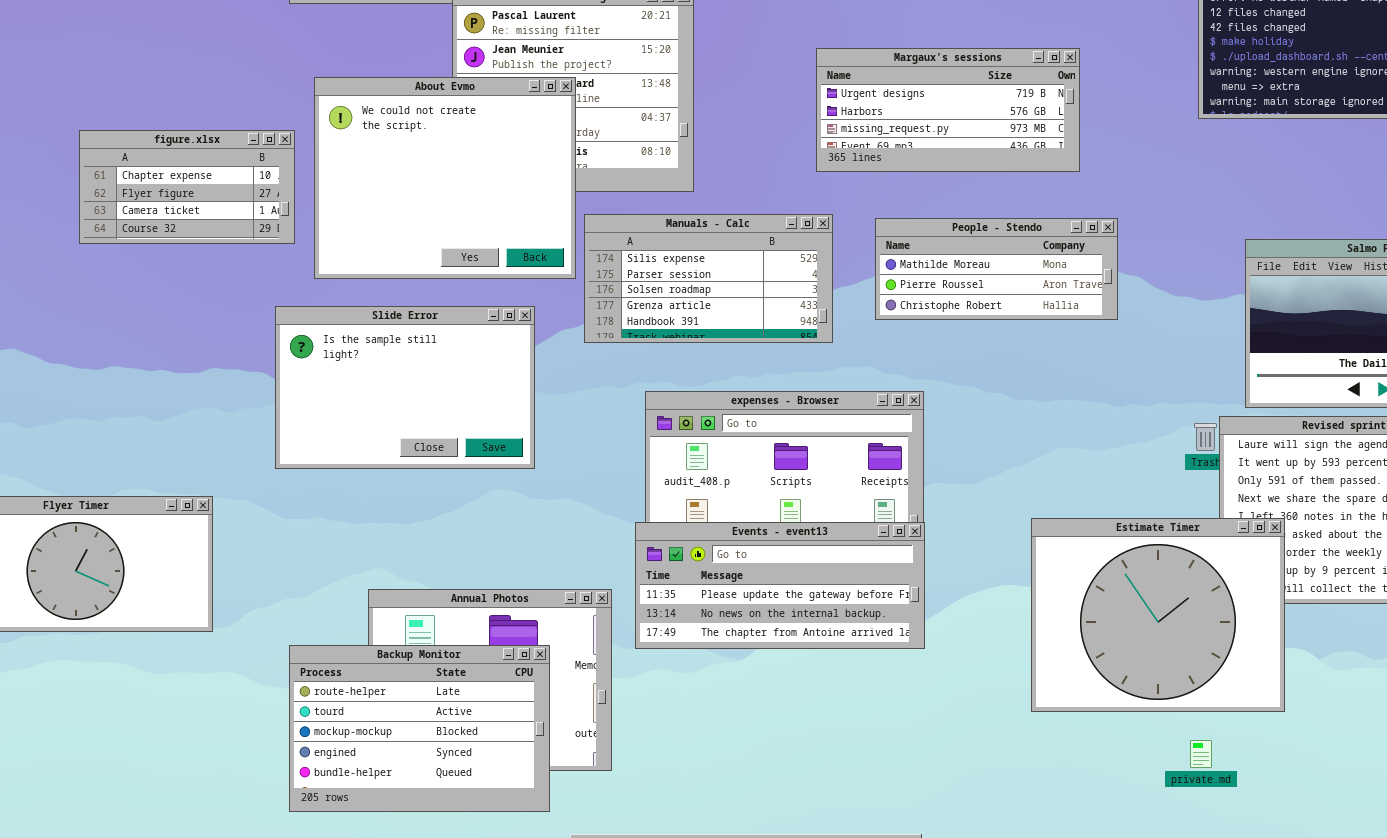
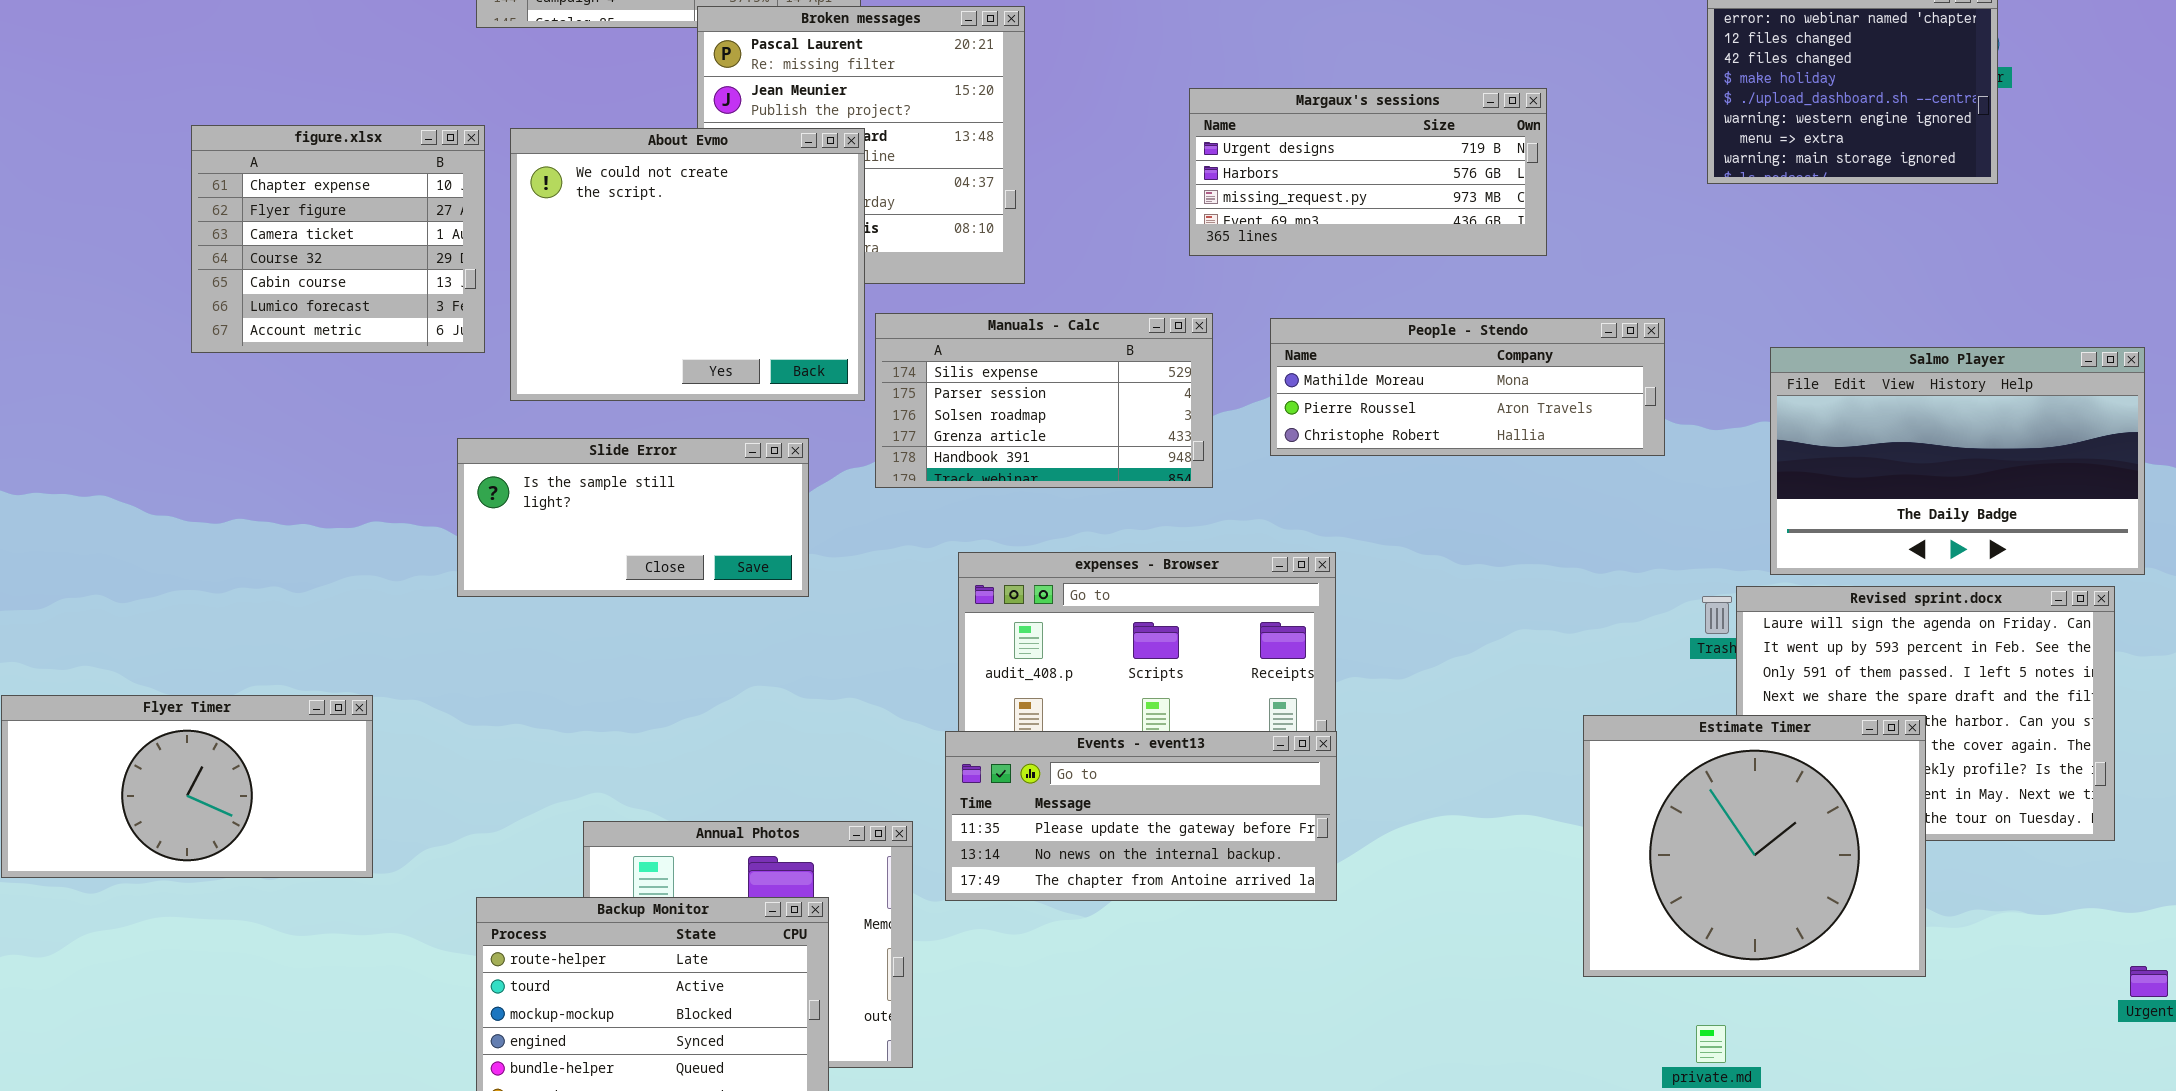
figure.xlsx: [79,130,295,244] -> [191,125,485,353], resized
People - Stendo: [875,218,1118,320] -> [1270,318,1665,456], resized
Slide Error: [275,306,535,469] -> [457,438,809,597], resized
Estimate Timer: [1031,518,1285,712] -> [1583,715,1926,977], moved

